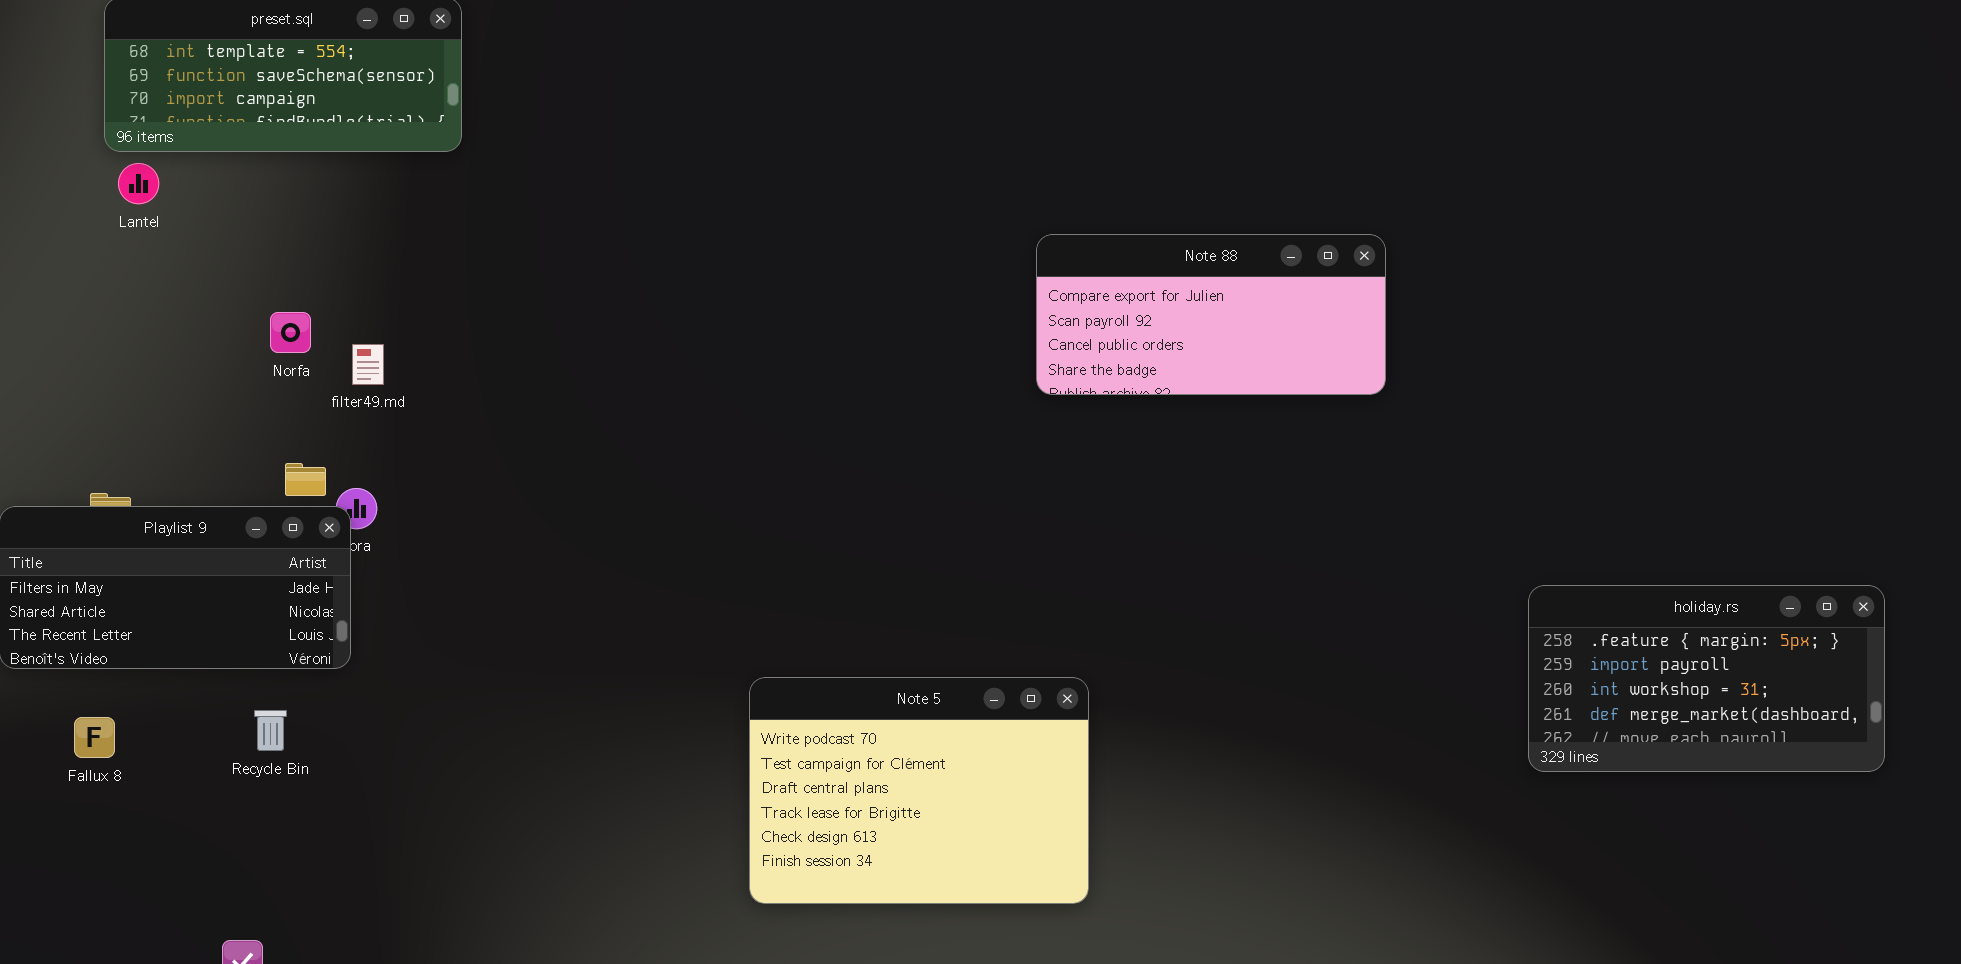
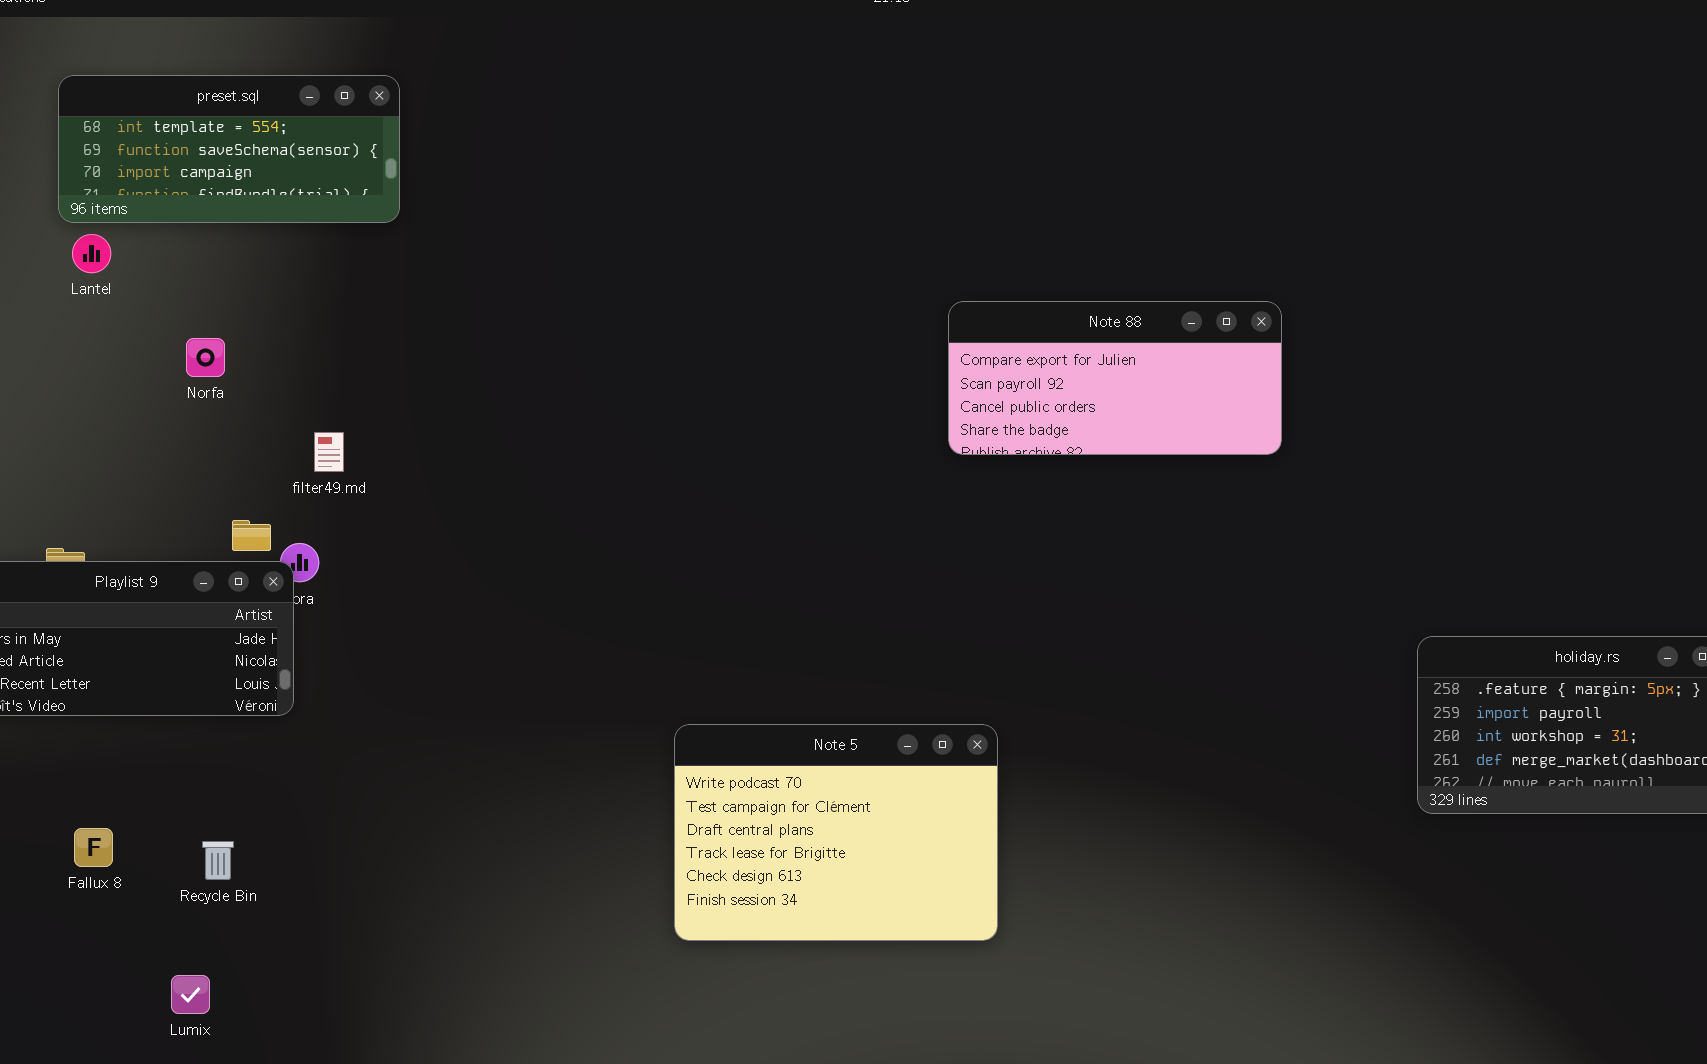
Norfa: [270,312,311,353] -> [186,338,225,377], moved
filter49.md: [352,344,384,385] -> [314,432,344,472], moved
Recycle Bin: [254,710,287,751] -> [202,841,234,880], moved
Fallux 8: [74,717,115,758] -> [74,828,113,867], moved

